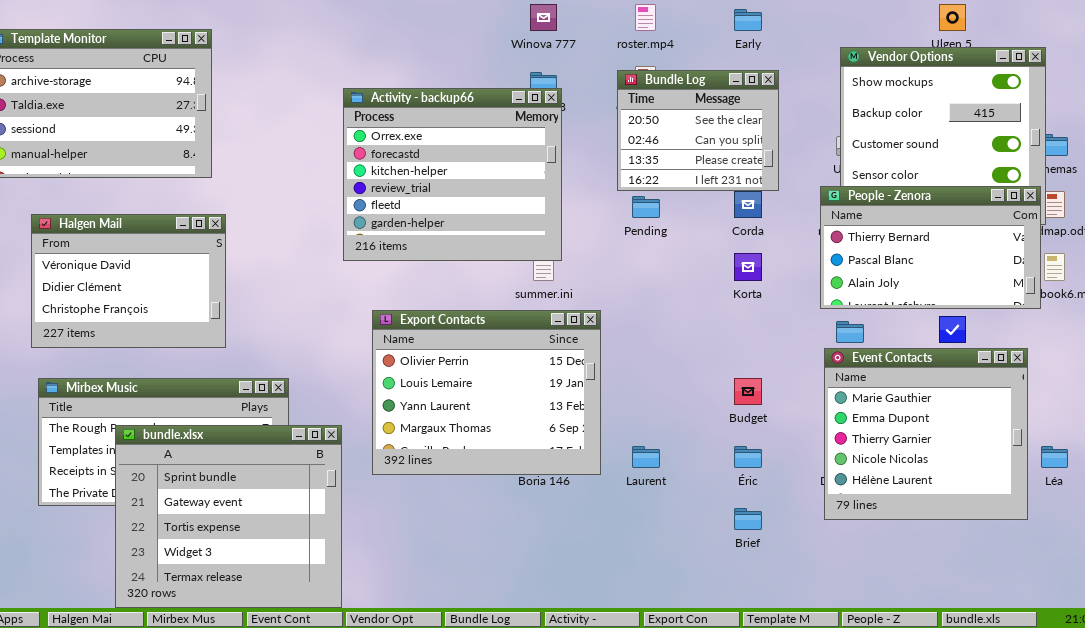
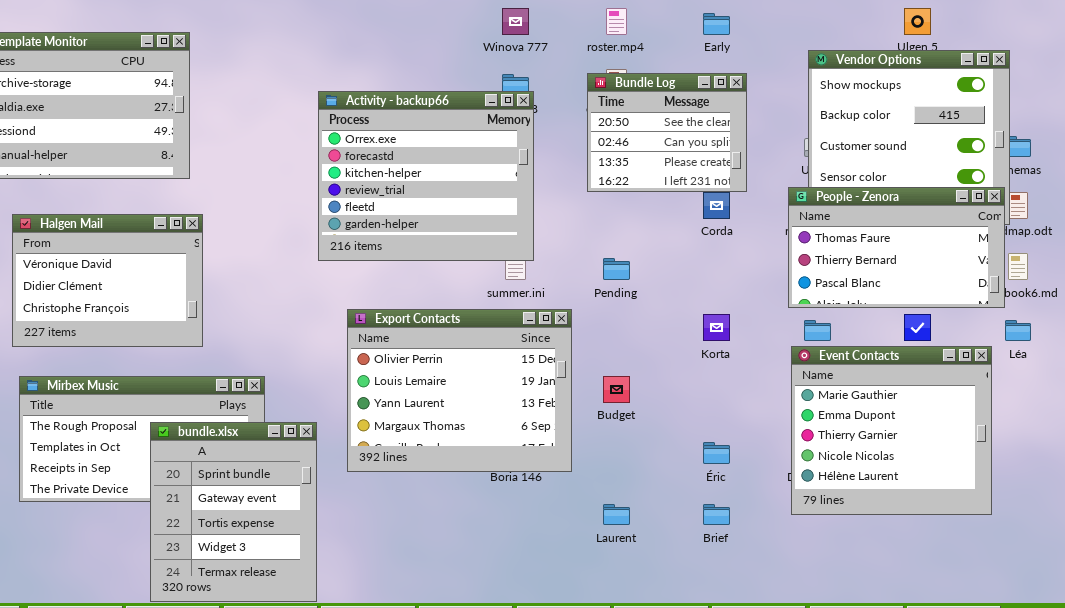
People - Zenora: [820,186,1041,309] -> [788,187,1005,308], scrolled up 1 row
Pending: [632,196,660,218] -> [603,258,630,280], moved
Korta: [734,253,762,281] -> [703,314,730,341], moved
Budget: [734,378,762,405] -> [603,376,630,403], moved
bundle.xlsx: [115,425,342,608] -> [150,422,317,602], resized
Laurent: [632,446,660,468] -> [603,504,630,525], moved
Léa: [1041,446,1068,468] -> [1005,320,1031,341], moved

